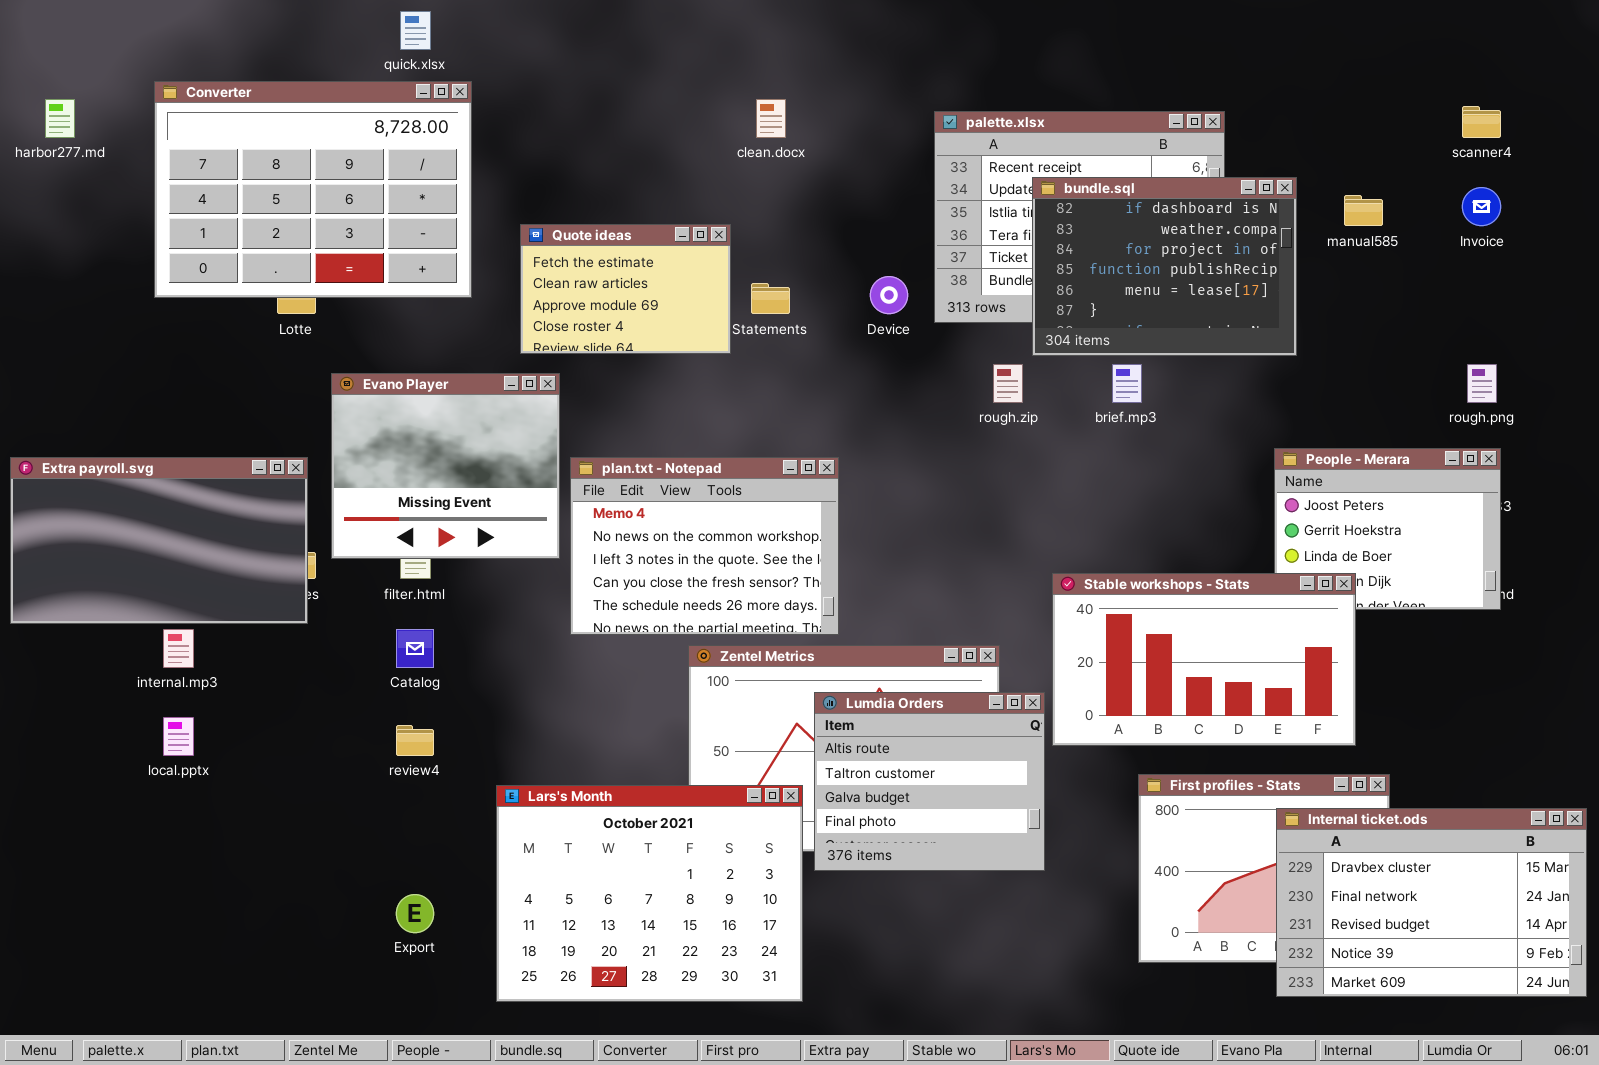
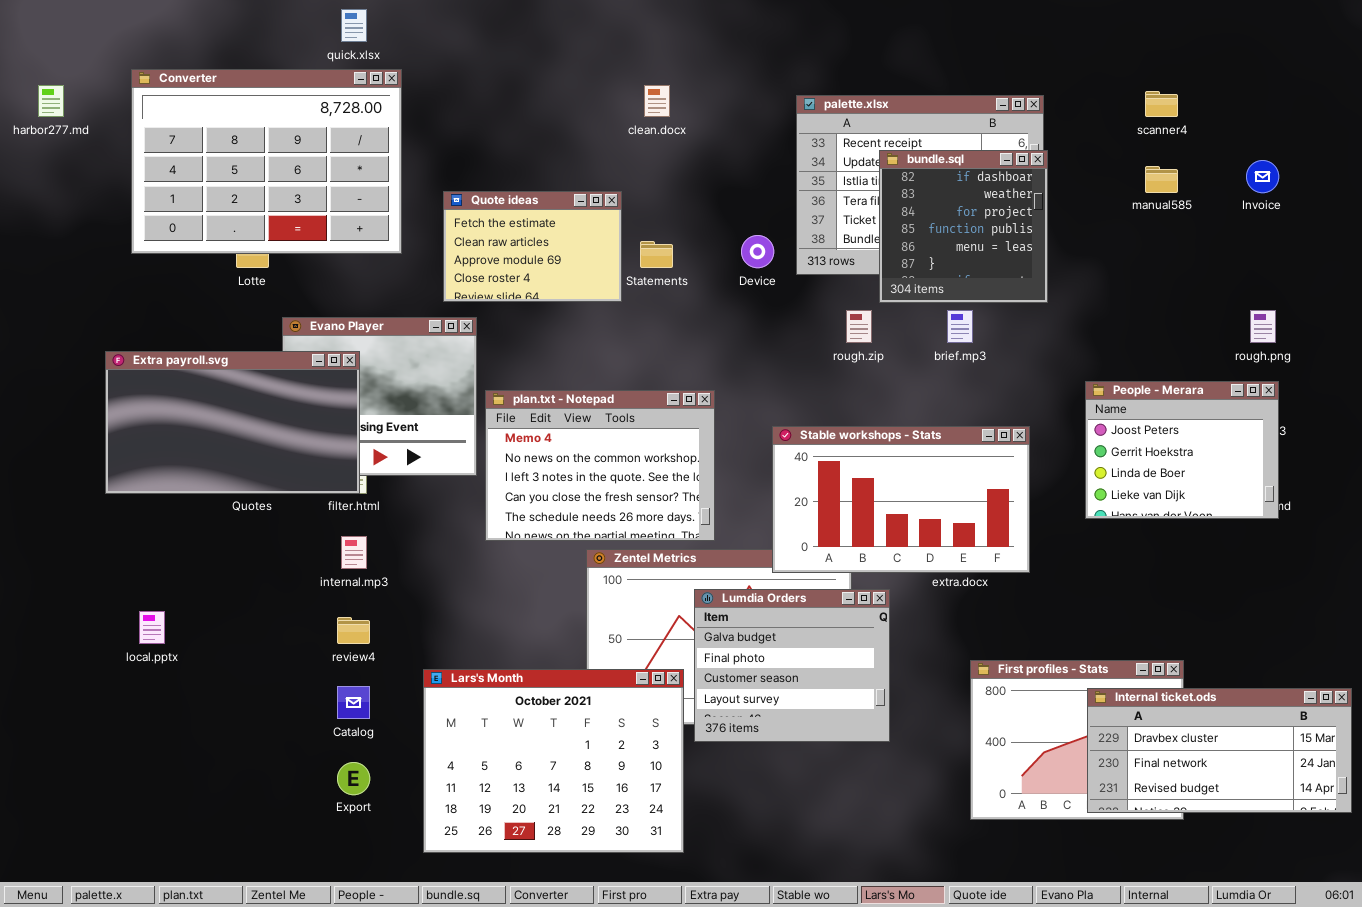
scanner4: [1462,106,1501,138] -> [1145,91,1178,117], moved
bundle.sql: [1032,177,1297,356] -> [879,150,1048,303], resized
Extra payroll.svg: [10,457,308,624] -> [105,351,360,494], moved
Stable workshops - Stats: [1052,573,1356,746] -> [772,426,1030,573], moved
internal.mp3: [163,629,194,668] -> [341,536,367,569], moved
Catalog: [396,629,434,668] -> [337,686,370,719], moved
Lumdia Orders: [814,692,1045,871] -> [694,589,890,742], scrolled down 2 rows
Internal ticket.ods: [1276,808,1587,997] -> [1087,688,1352,813], resized

